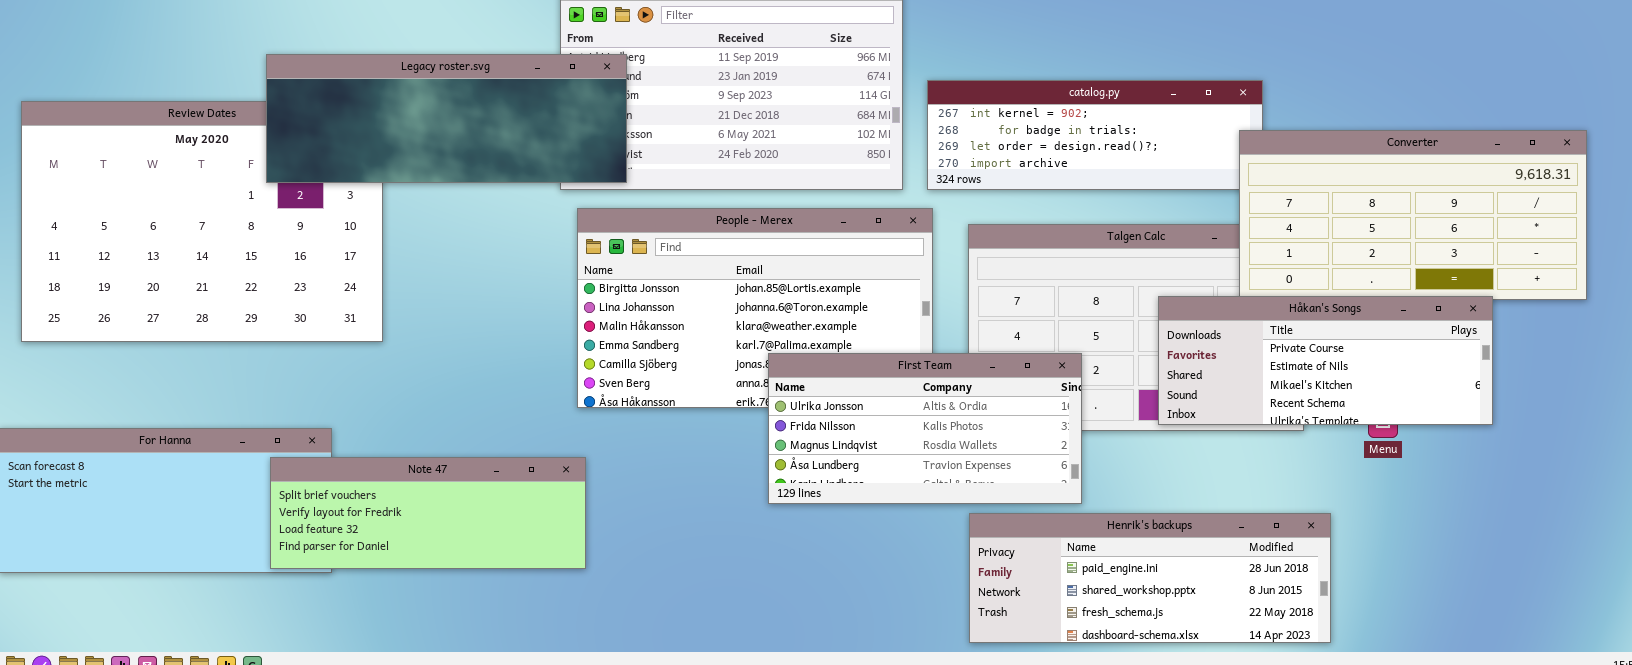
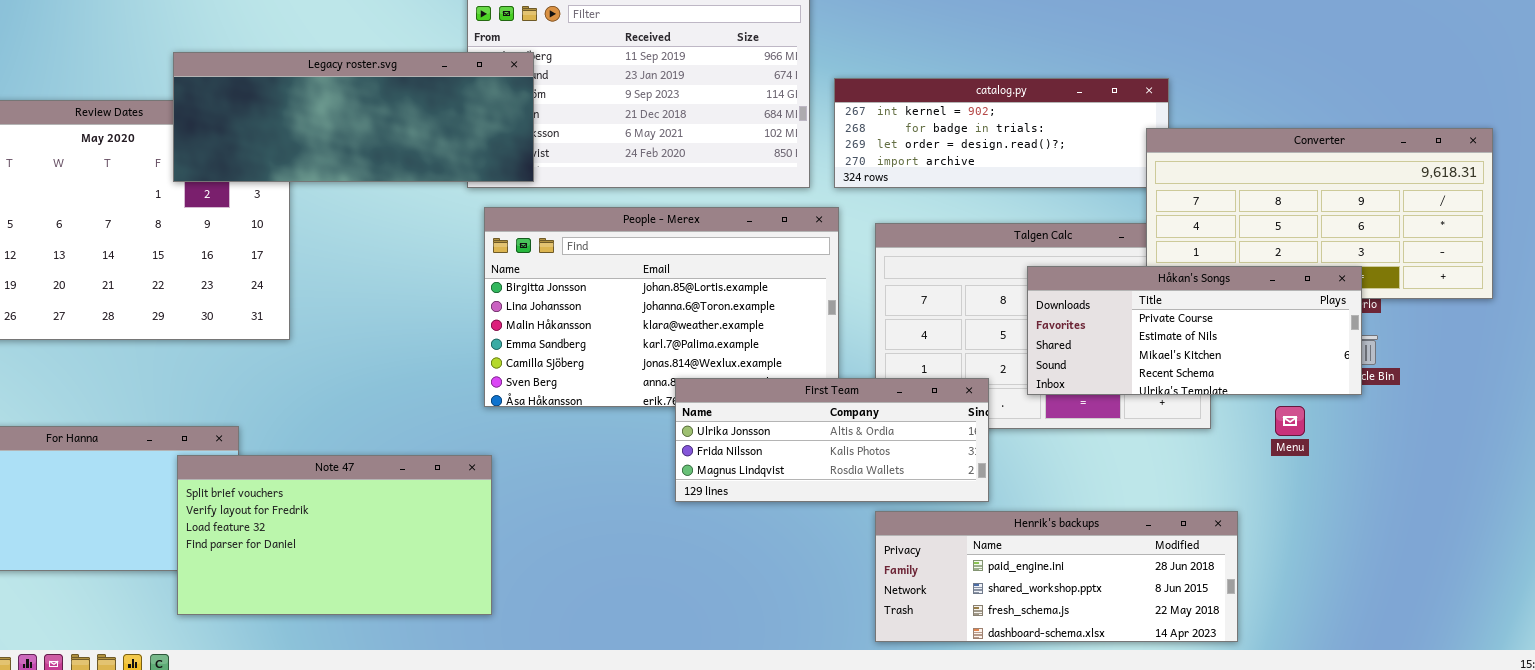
Håkan's Songs: [1158,296,1493,425] -> [1027,266,1362,395], moved
First Team: [768,353,1082,504] -> [675,378,989,502], resized
Note 47: [270,457,586,569] -> [177,455,492,615], resized

